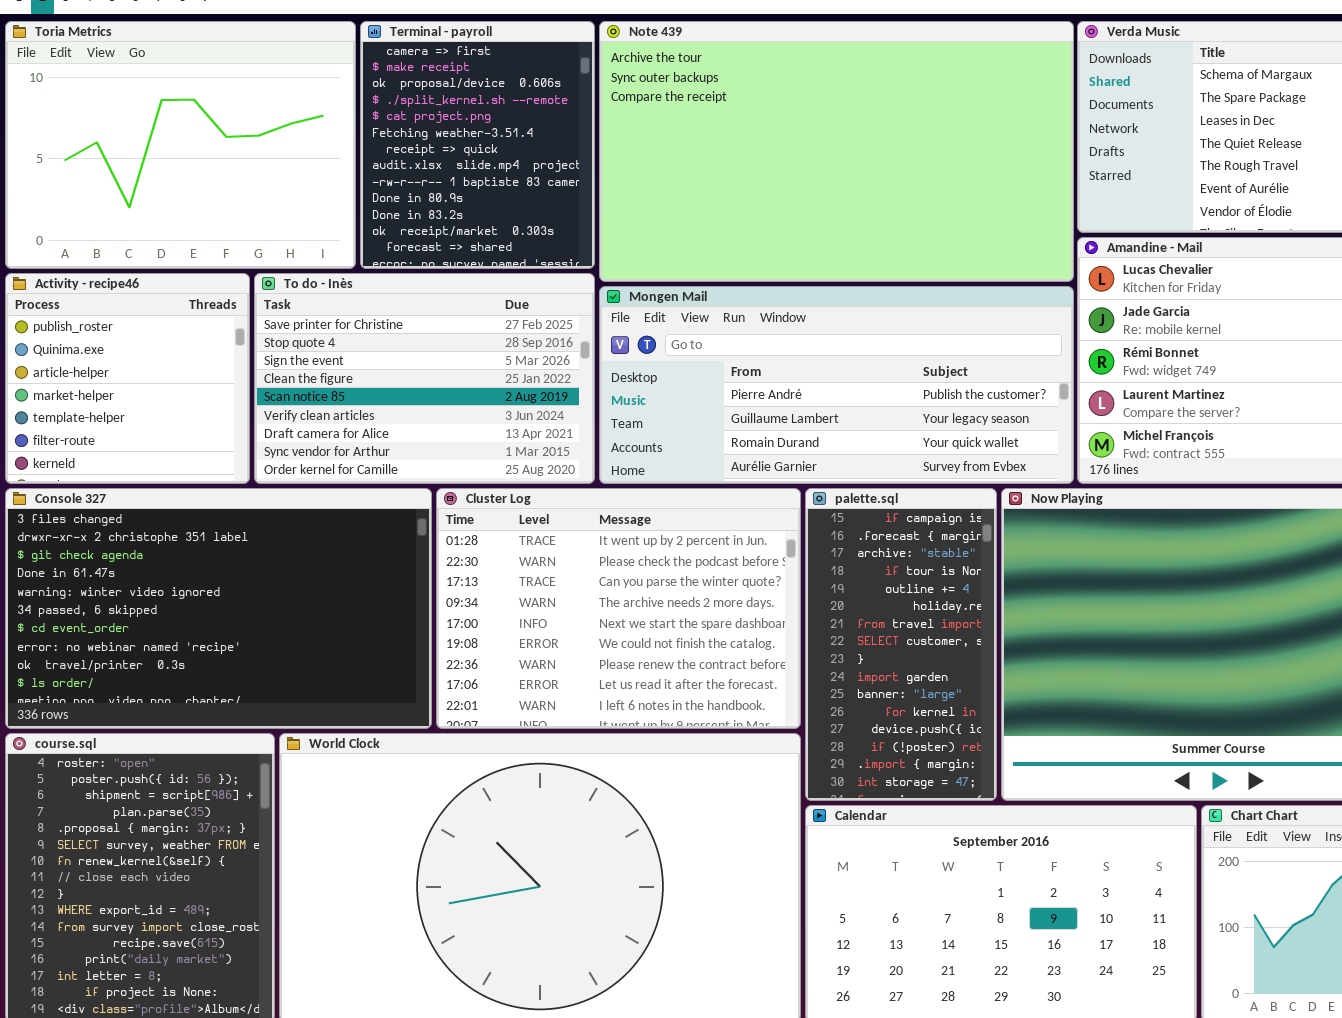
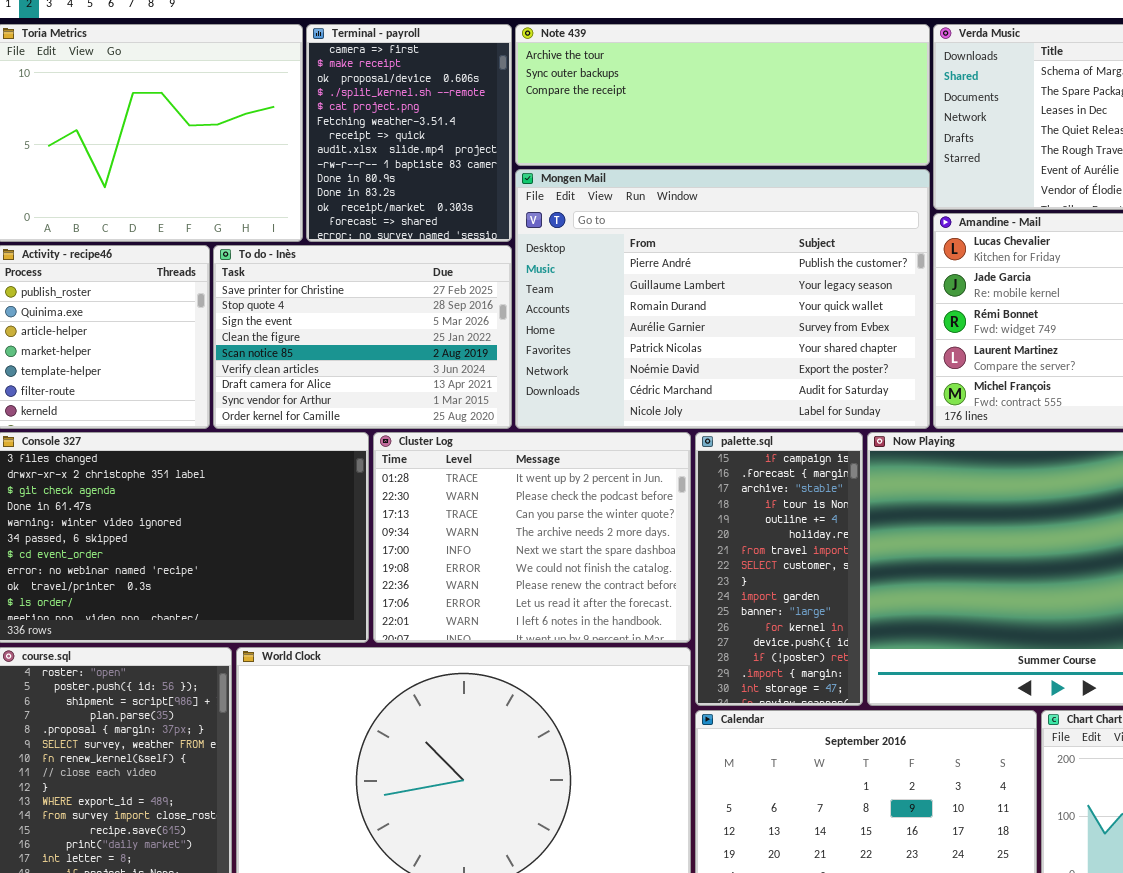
Note 439: [599,21,1074,282] -> [515,24,930,166], resized
Mongen Mail: [599,286,1074,484] -> [515,169,930,429], resized

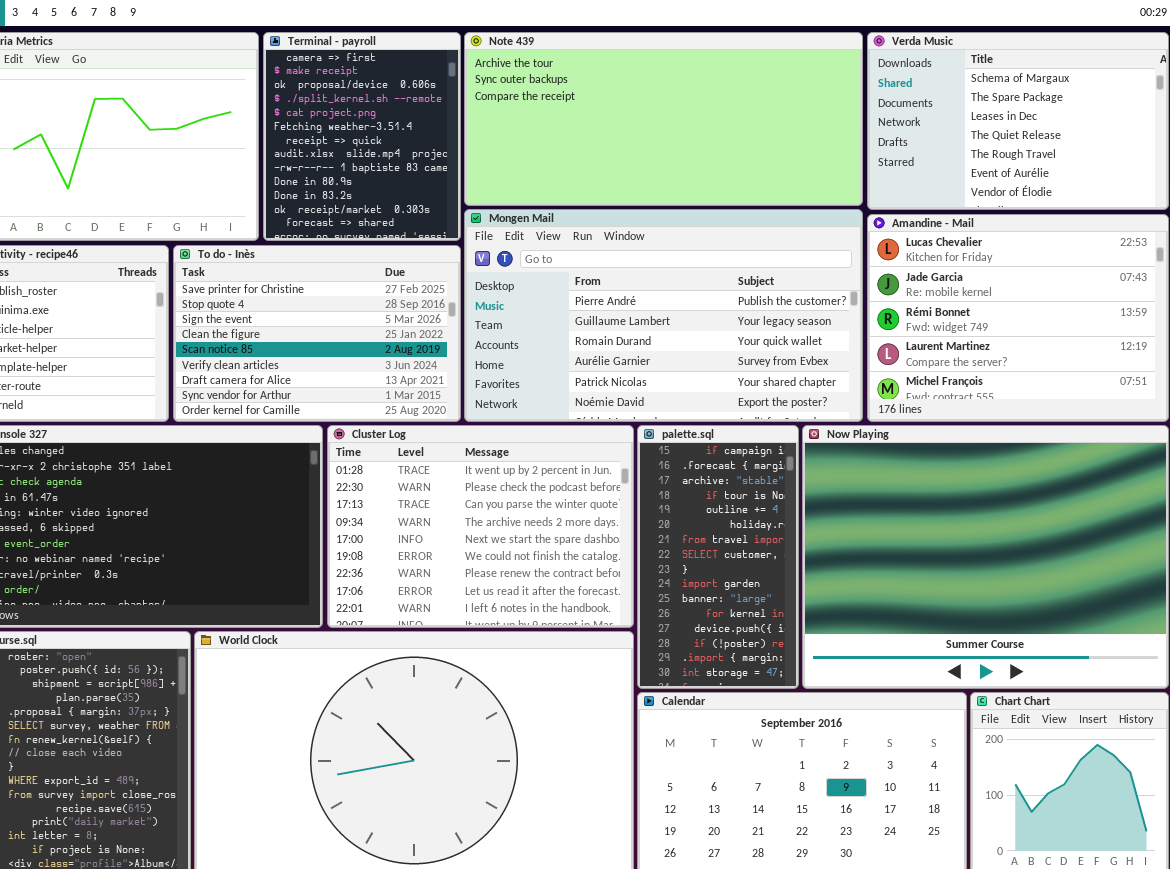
Note 439: [515,24,930,166] -> [464,32,863,206], resized
Mongen Mail: [515,169,930,429] -> [464,209,863,422], resized

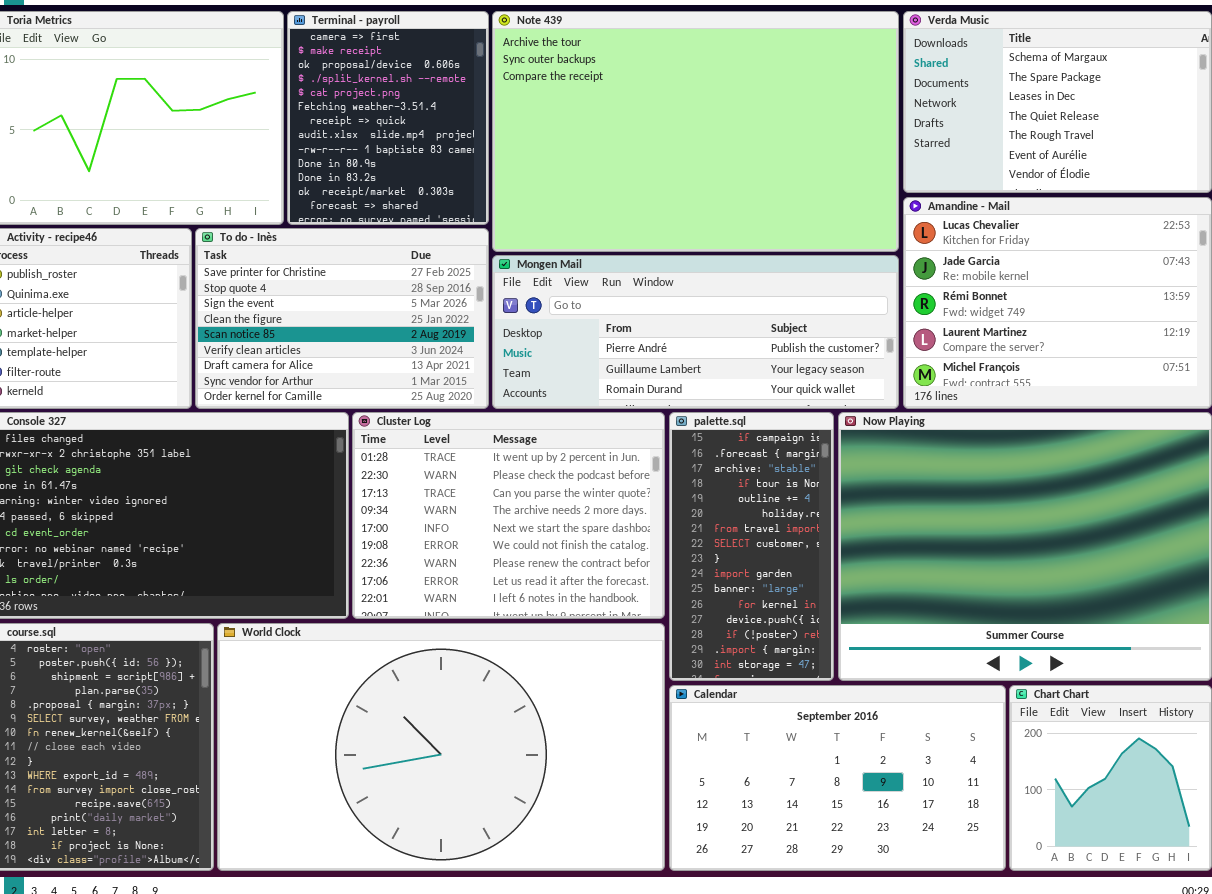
Note 439: [464,32,863,206] -> [492,11,899,252], resized
Mongen Mail: [464,209,863,422] -> [492,255,899,409], resized

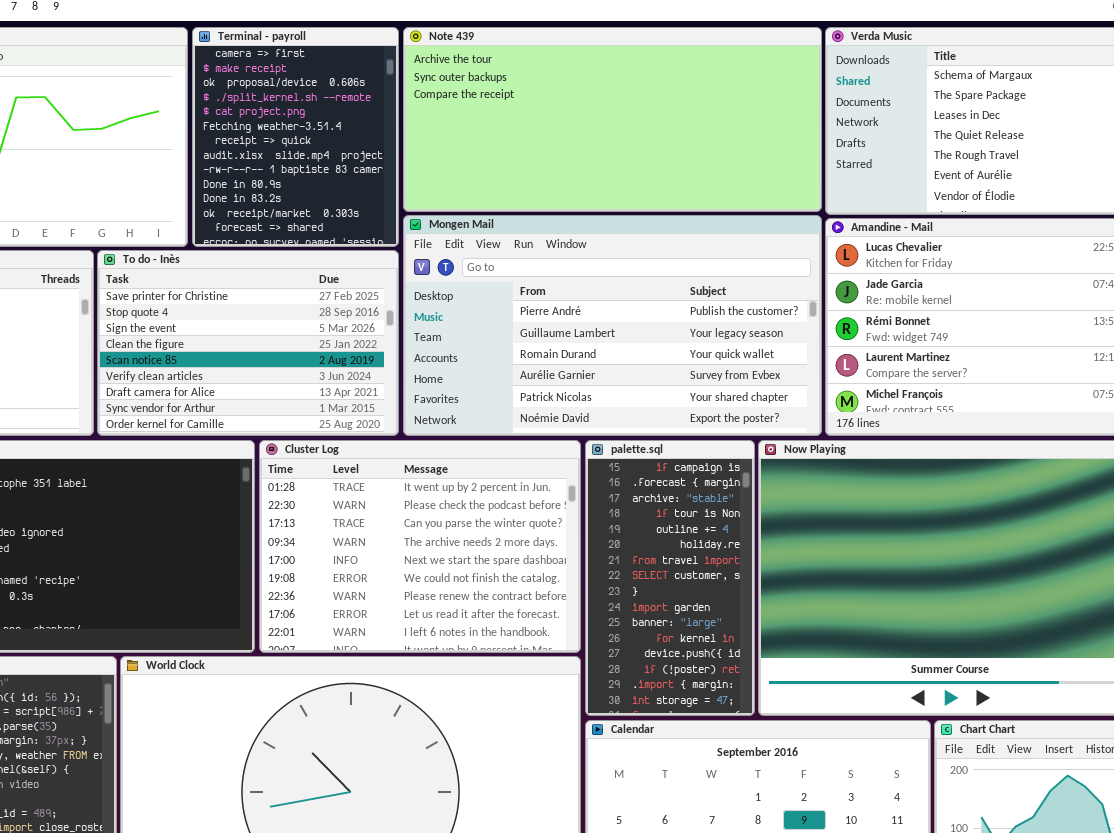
Note 439: [492,11,899,252] -> [403,27,822,212], resized
Mongen Mail: [492,255,899,409] -> [403,215,822,436], resized

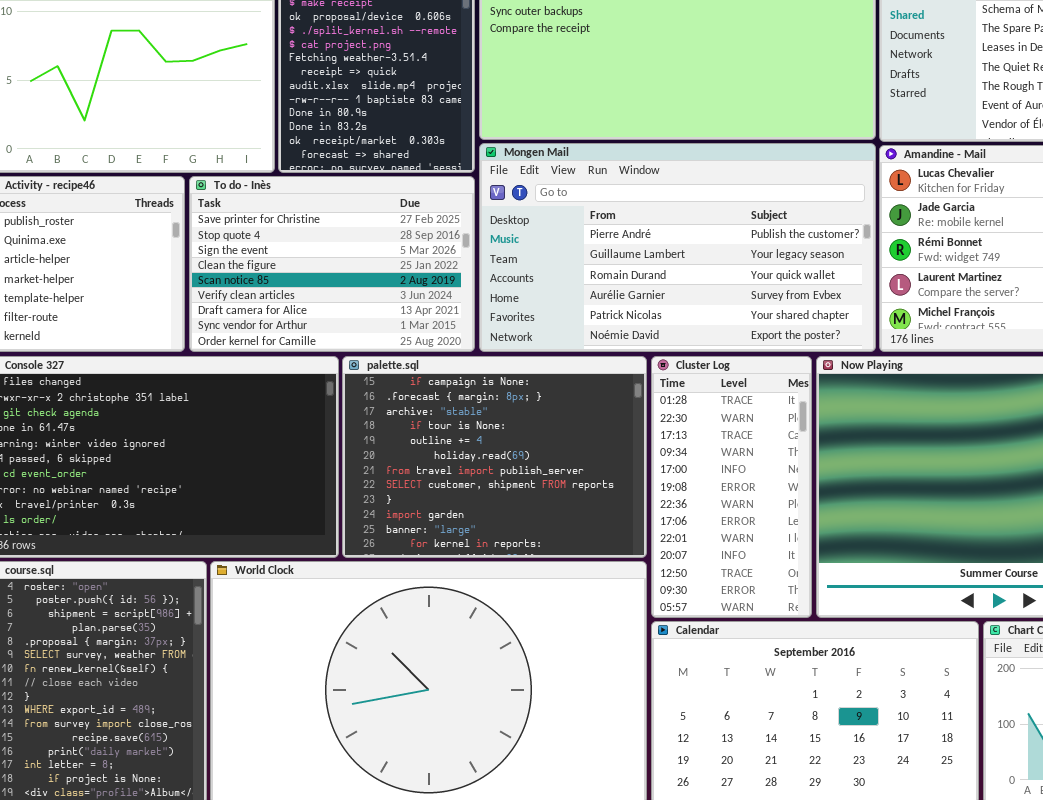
Cluster Log: [259,440,581,653] -> [651,356,812,618], moved, resized
palette.sql: [585,440,755,716] -> [342,356,647,558], moved, resized

